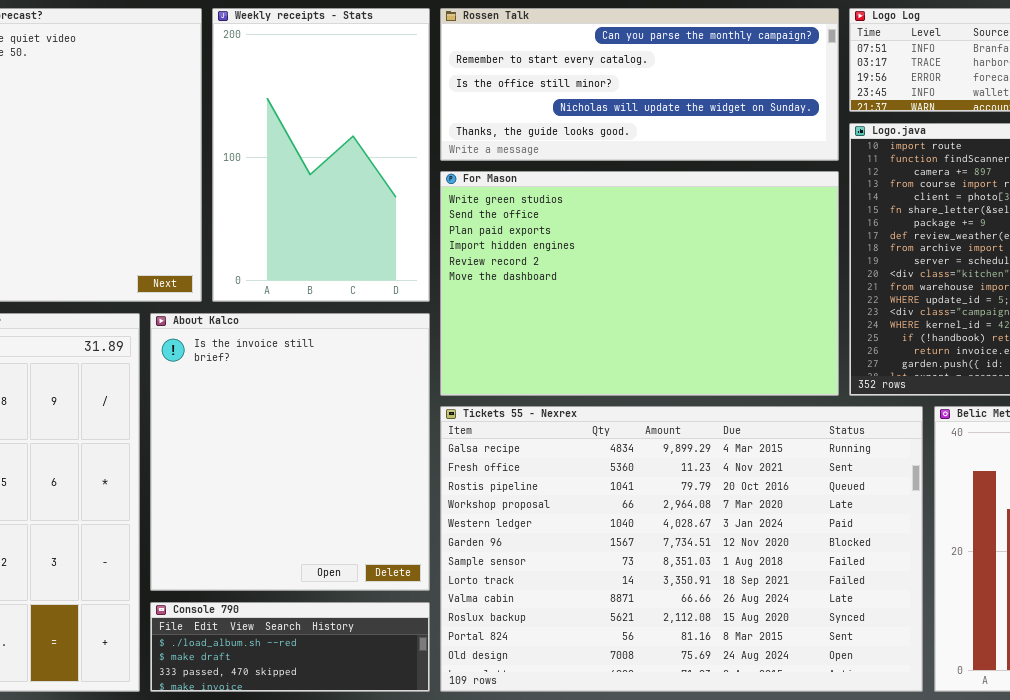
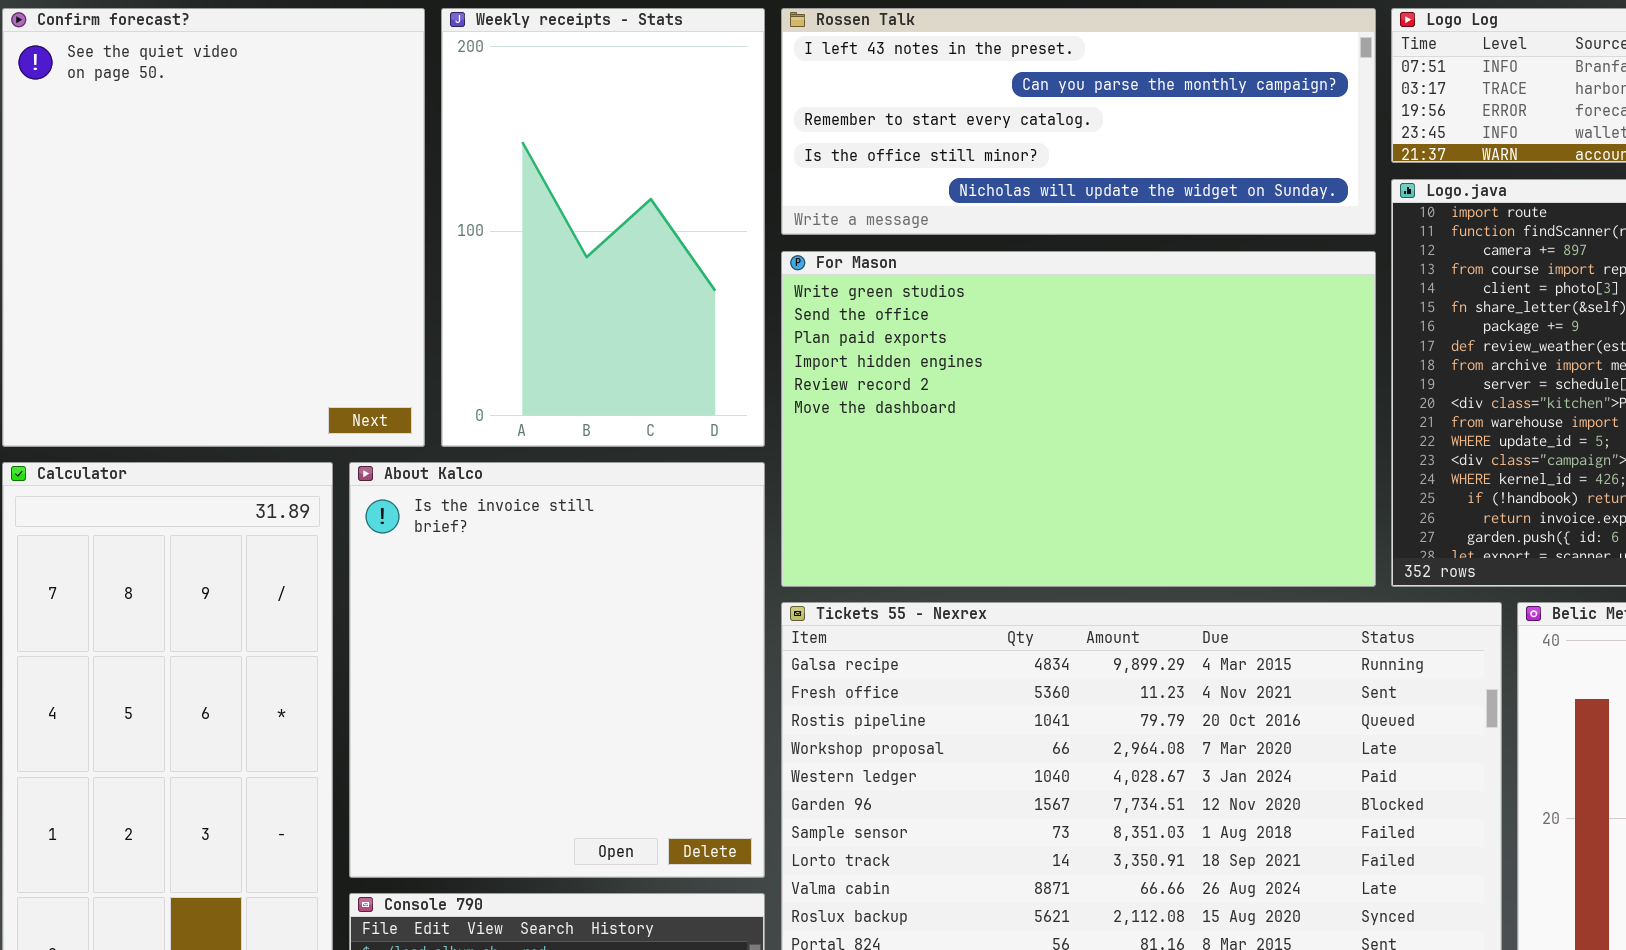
Rossen Talk: [440,8,839,161] -> [781,8,1376,235], scrolled up 1 row

